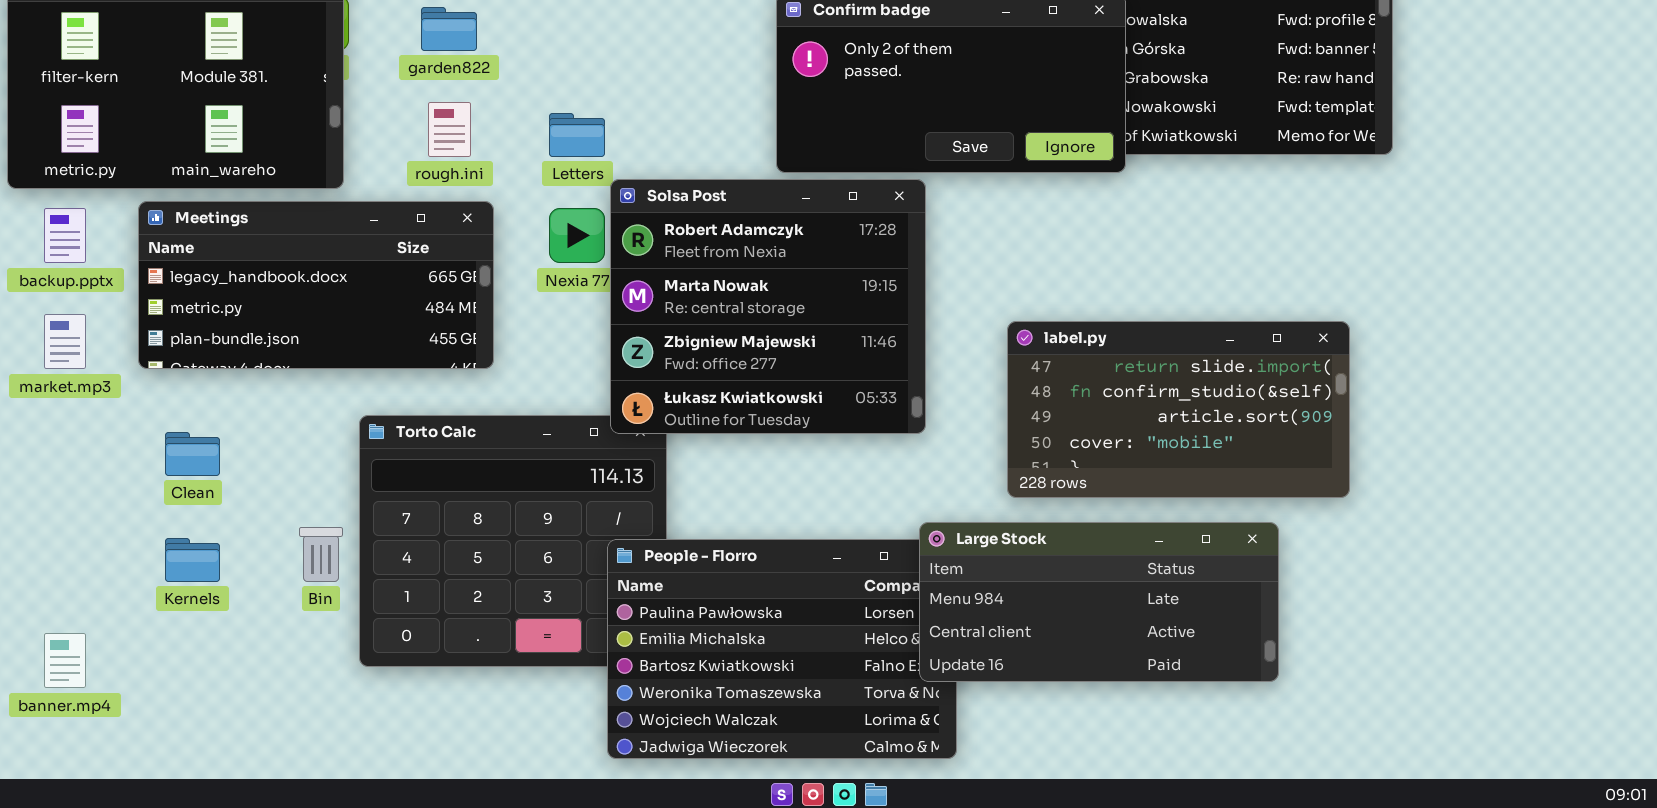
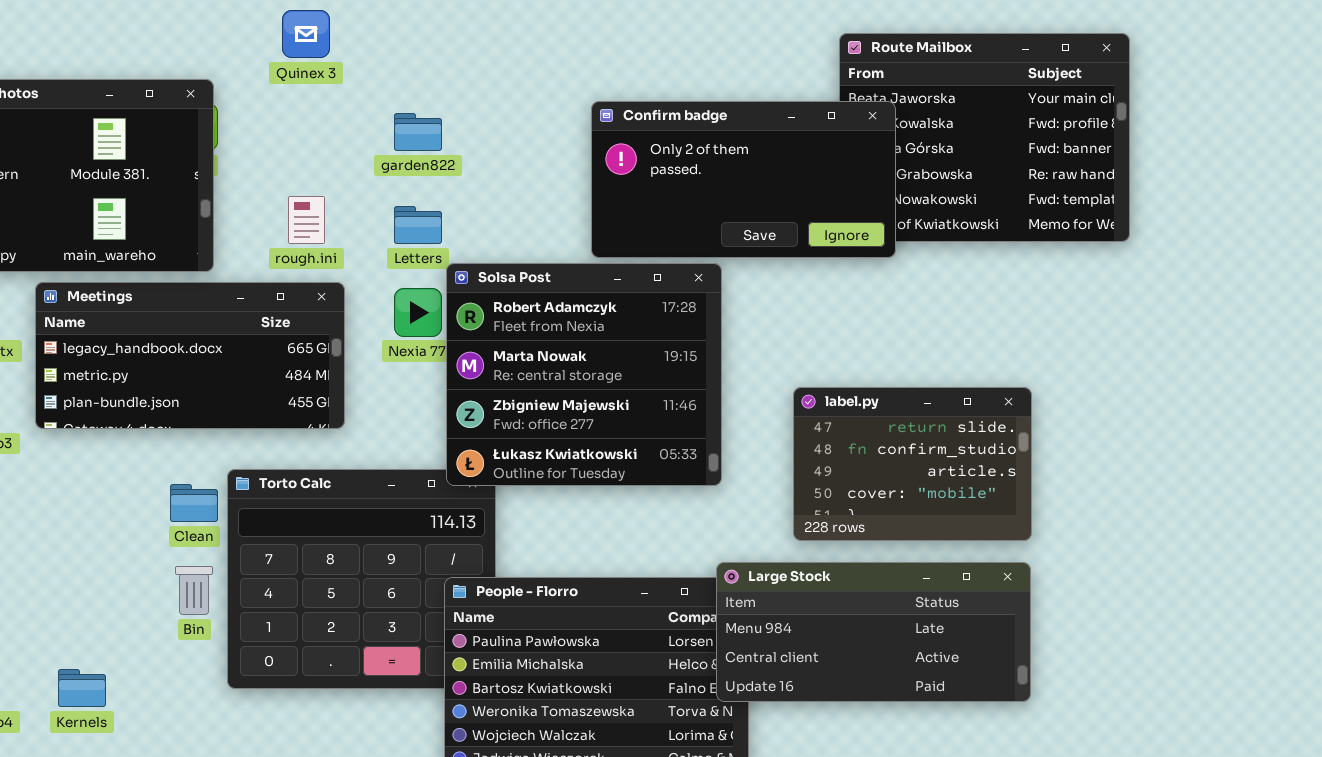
garden822: [421,7,477,51] -> [394,113,442,151], moved
label.py: [1007,321,1350,498] -> [793,387,1032,541], resized
Clean: [165,432,220,476] -> [170,484,218,522], moved
Kernels: [165,538,220,582] -> [58,669,106,707], moved

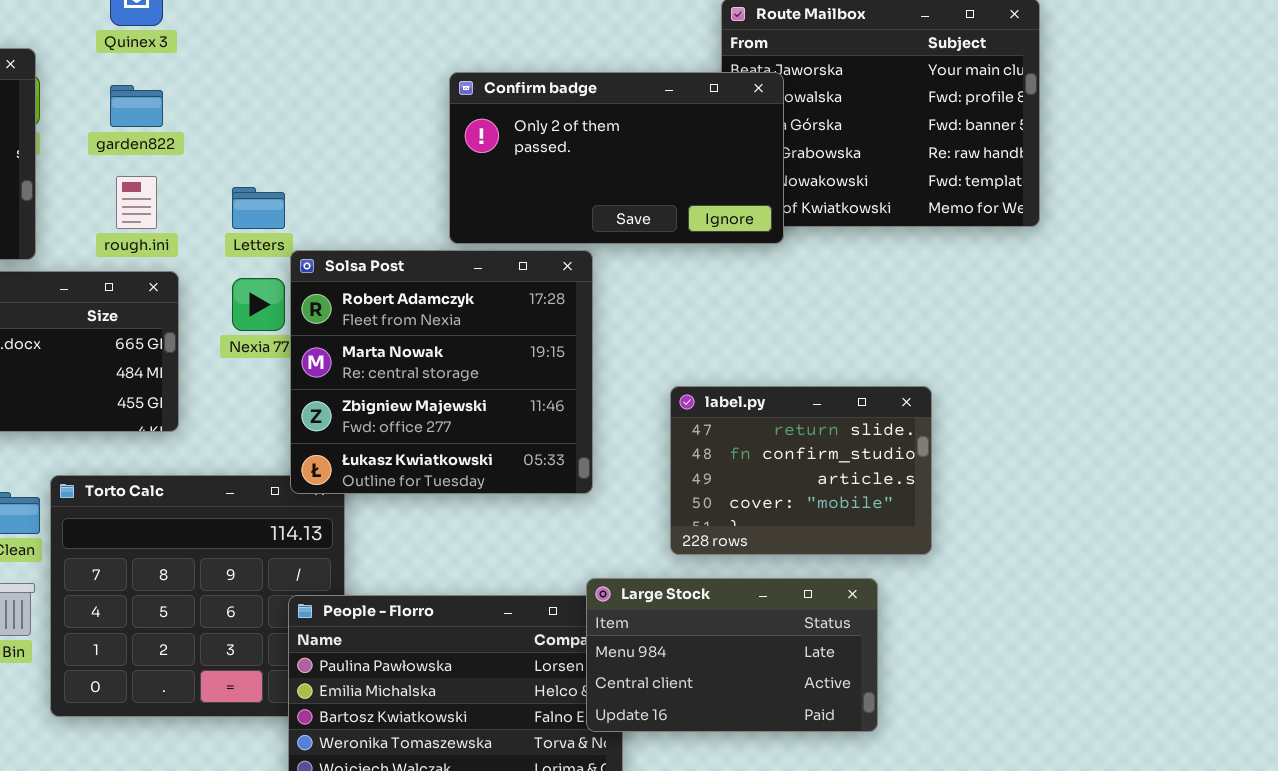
garden822: [394,113,442,151] -> [110,85,163,127], moved
Large Stock: [716,562,1031,702] -> [586,578,878,732], resized

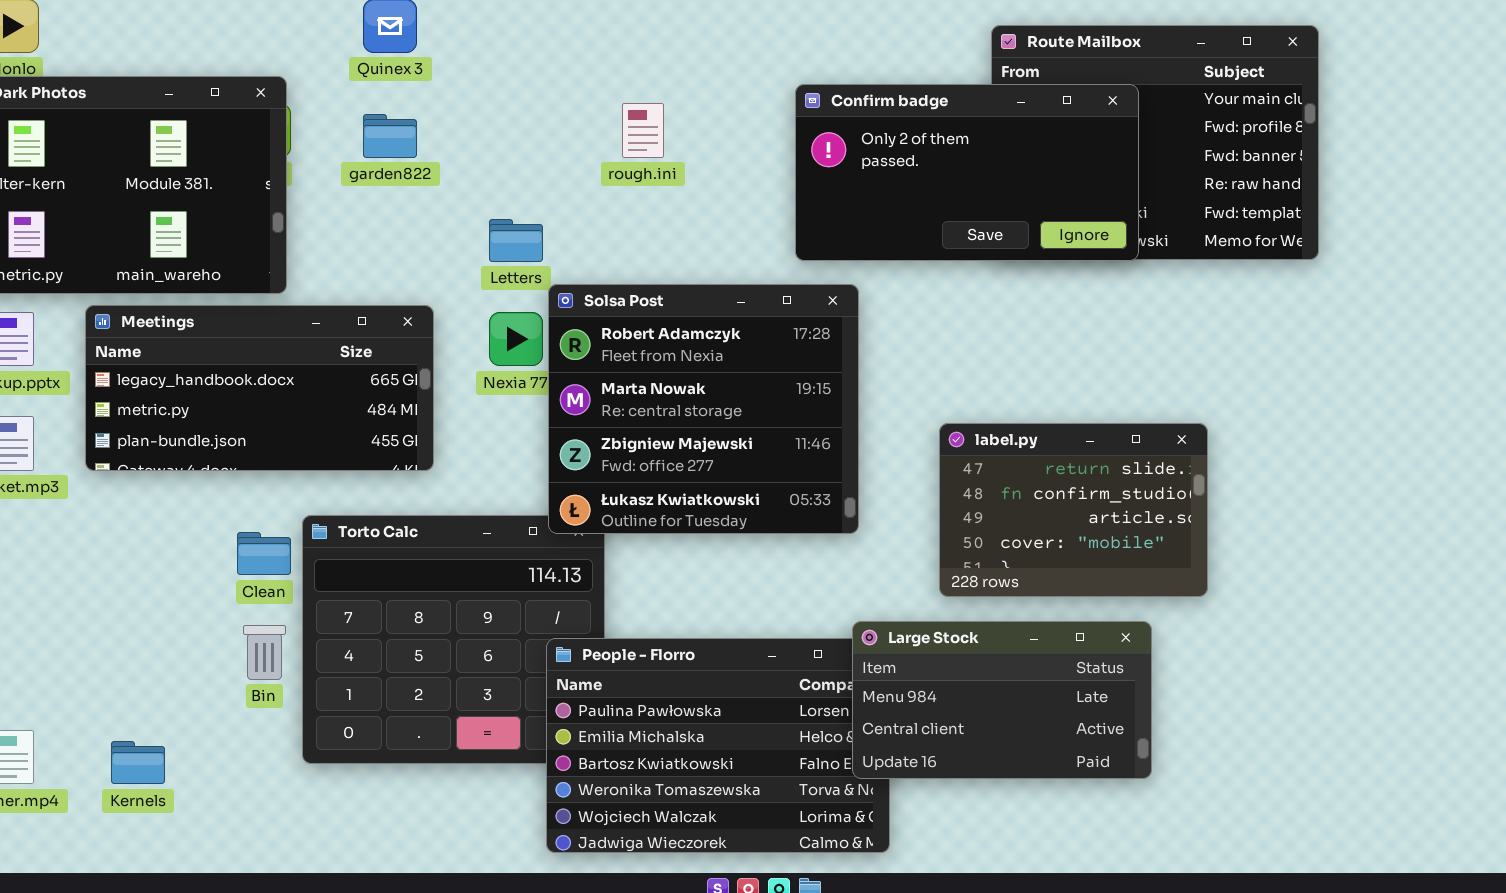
Confirm badge: [449,72,784,244] -> [795,84,1139,261], moved
rough.ini: [116,176,157,229] -> [622,103,664,158], moved

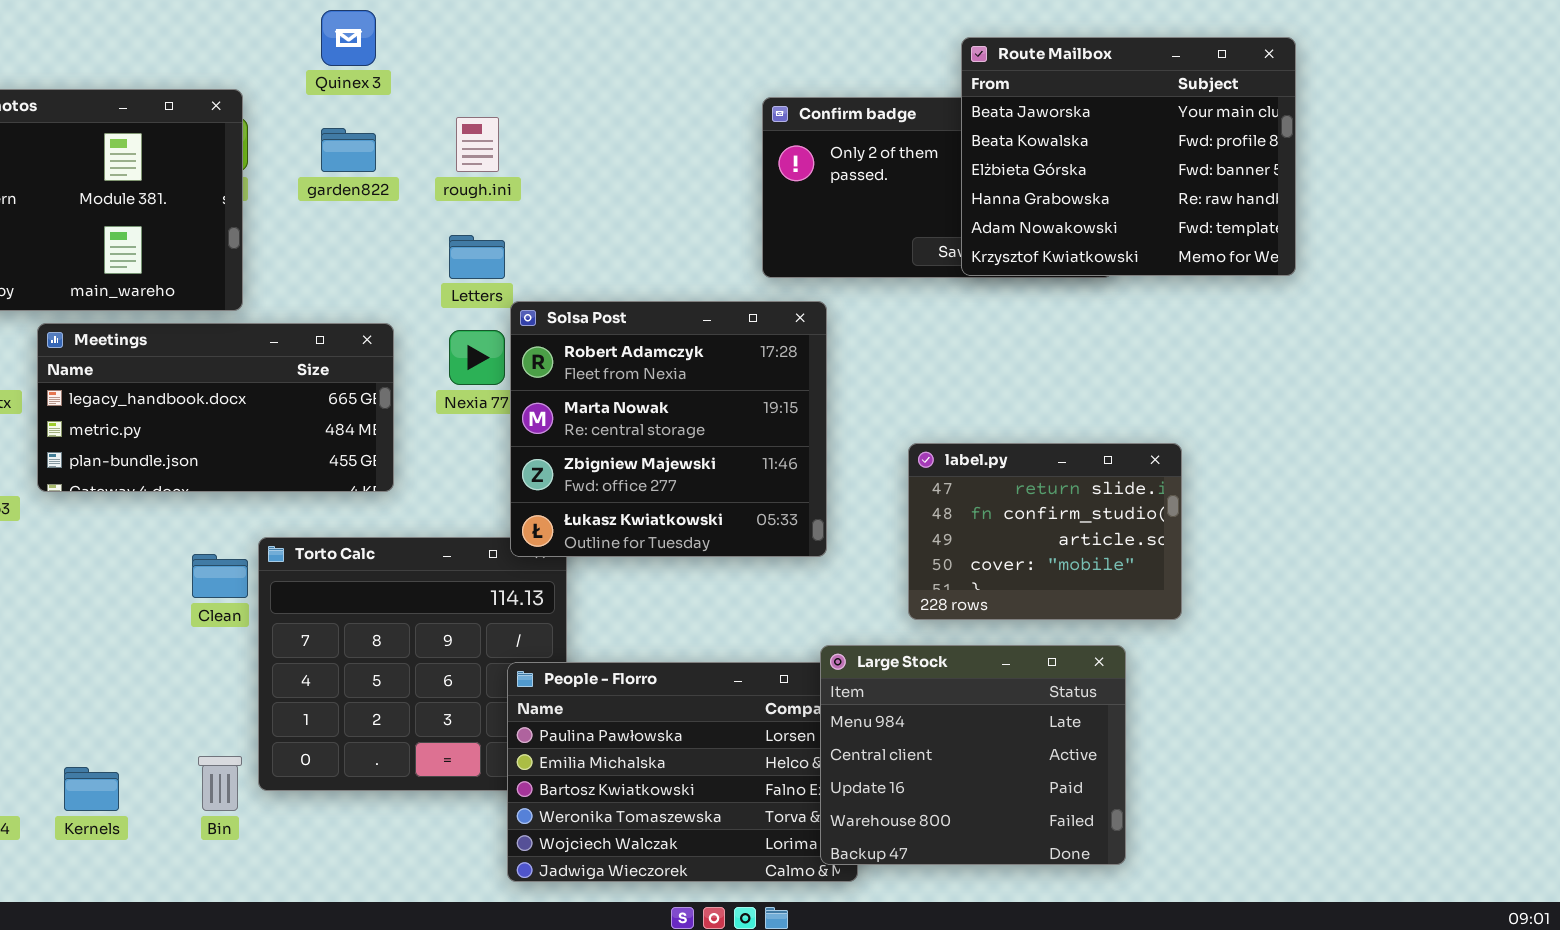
Route Mailbox: [991,25,1319,260] -> [961,37,1296,276], raised
rough.ini: [622,103,664,158] -> [456,117,499,172], moved
Large Stock: [852,621,1152,779] -> [820,645,1126,865], resized
Bin: [243,625,286,680] -> [198,756,242,811], moved

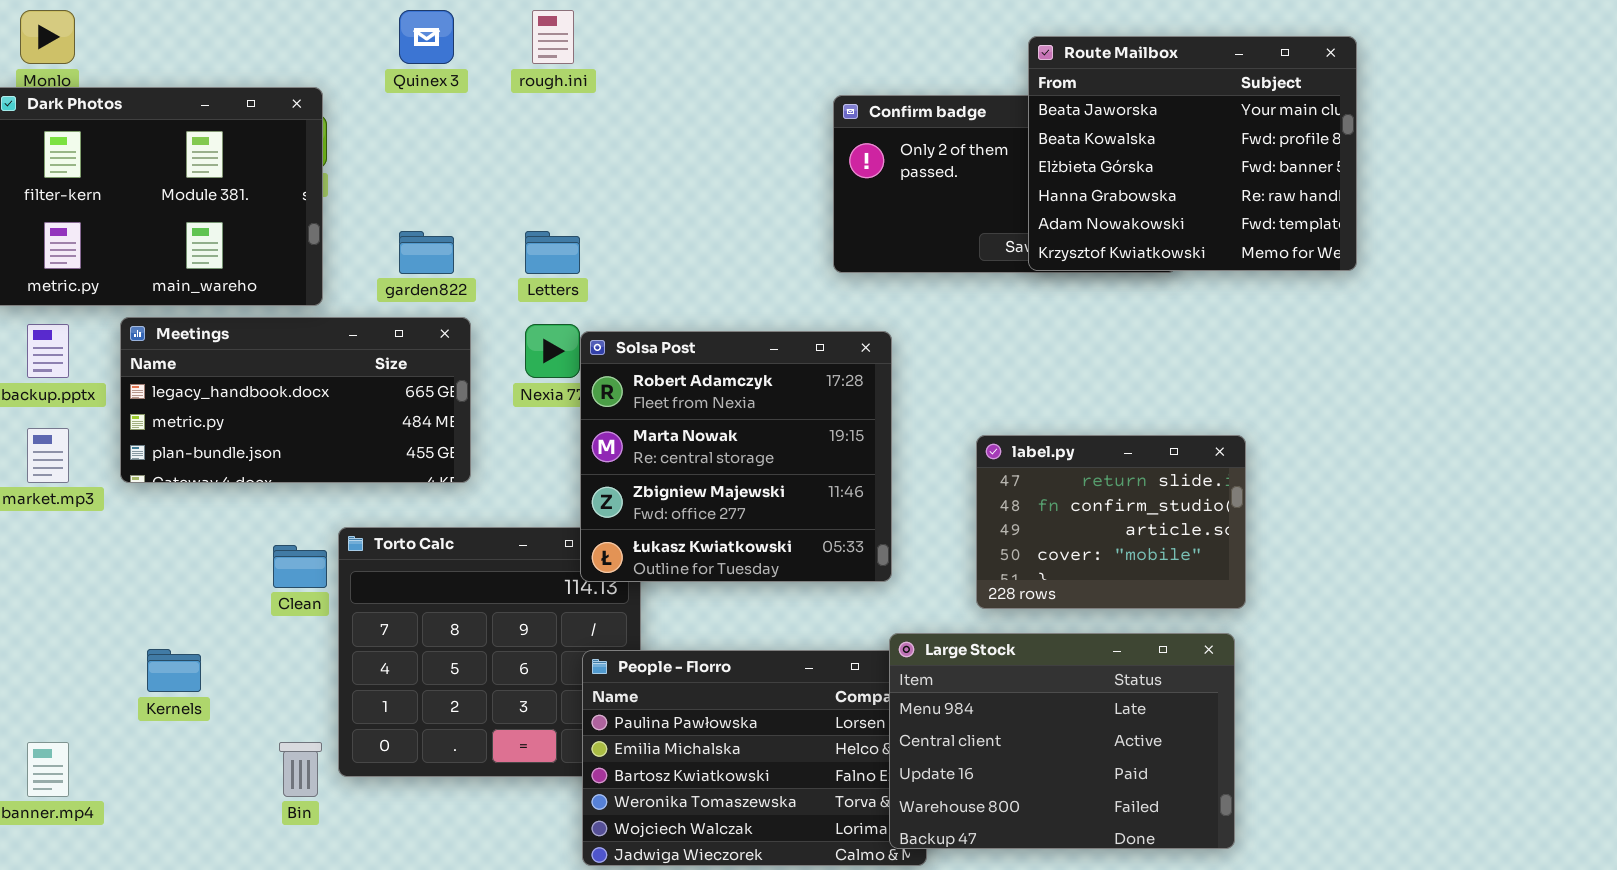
rough.ini: [456,117,499,172] -> [532,10,574,64], moved
garden822: [321,128,376,172] -> [399,231,454,274], moved
Solsa Post: [510,301,827,557] -> [580,331,892,582], moved
Large Stock: [820,645,1126,865] -> [889,633,1235,849], resized
Kernels: [64,767,119,811] -> [147,649,201,692], moved

